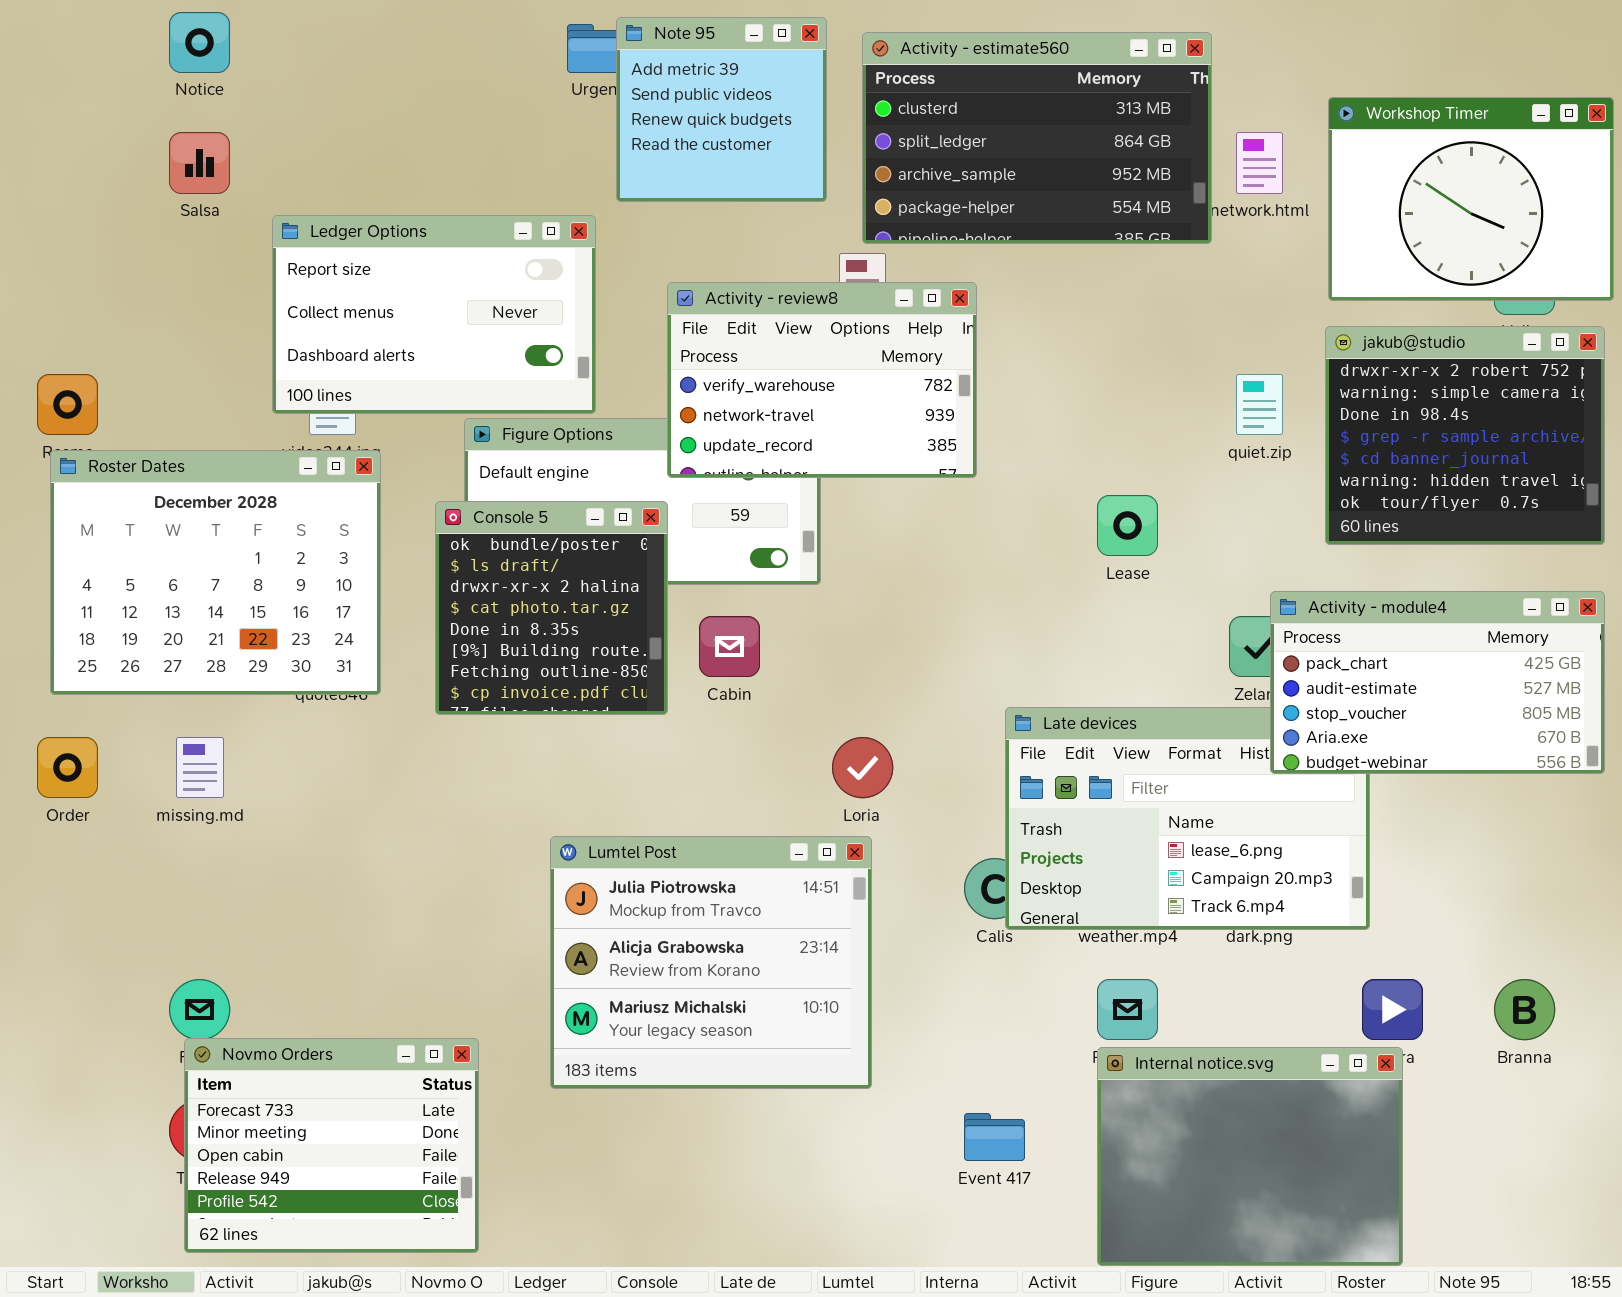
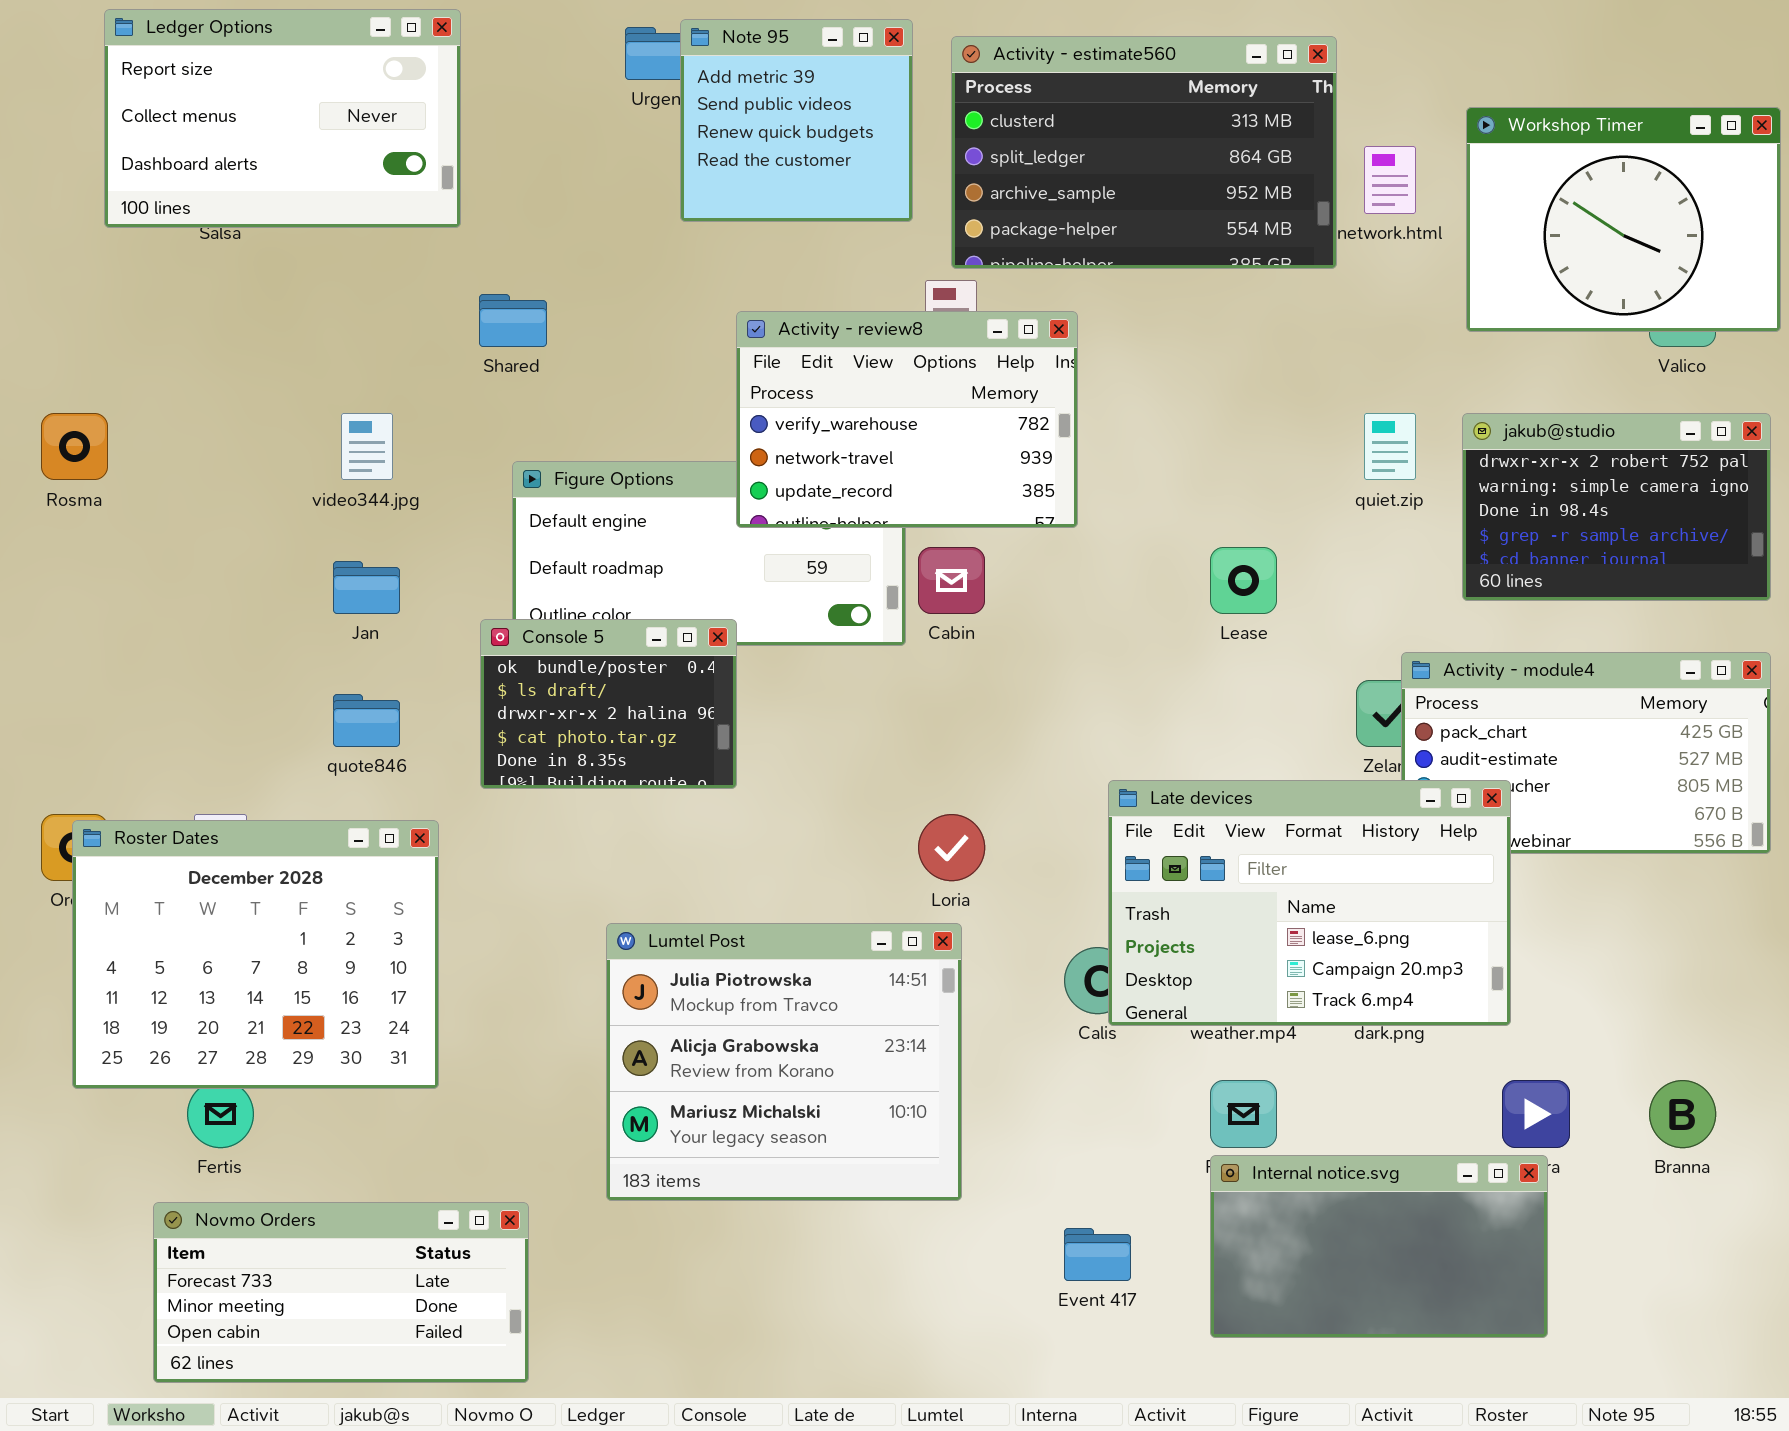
Ledger Options: [272,215,596,414] -> [104,9,461,228], moved
jakub@studio: [1325,326,1605,545] -> [1462,413,1771,601], resized
Roster Dates: [50,450,381,695] -> [72,820,439,1089], moved
Console 5: [435,501,668,715] -> [480,619,737,789], resized
Cabin: [699,616,760,677] -> [918,547,985,614], moved
Late devices: [1005,707,1370,930] -> [1108,780,1511,1026], raised
Novmo Orders: [184,1038,479,1253] -> [153,1202,529,1383], resized
Internal notice.svg: [1097,1047,1403,1266] -> [1210,1155,1548,1338], resized

